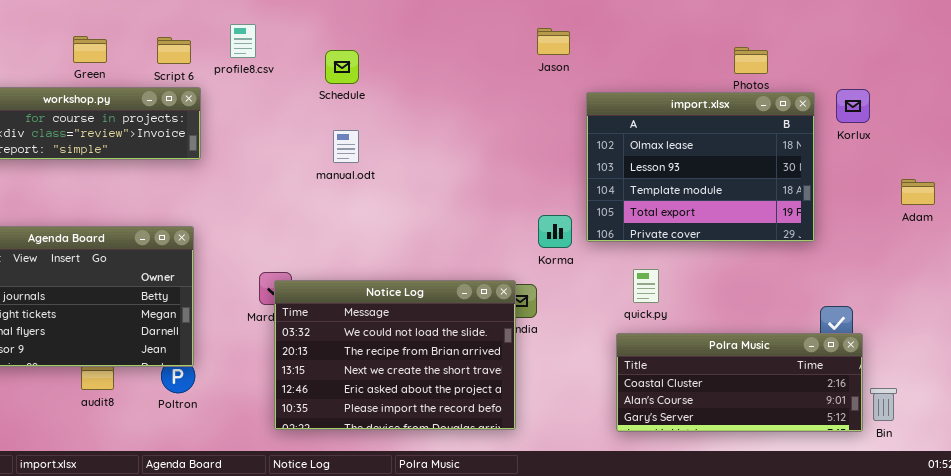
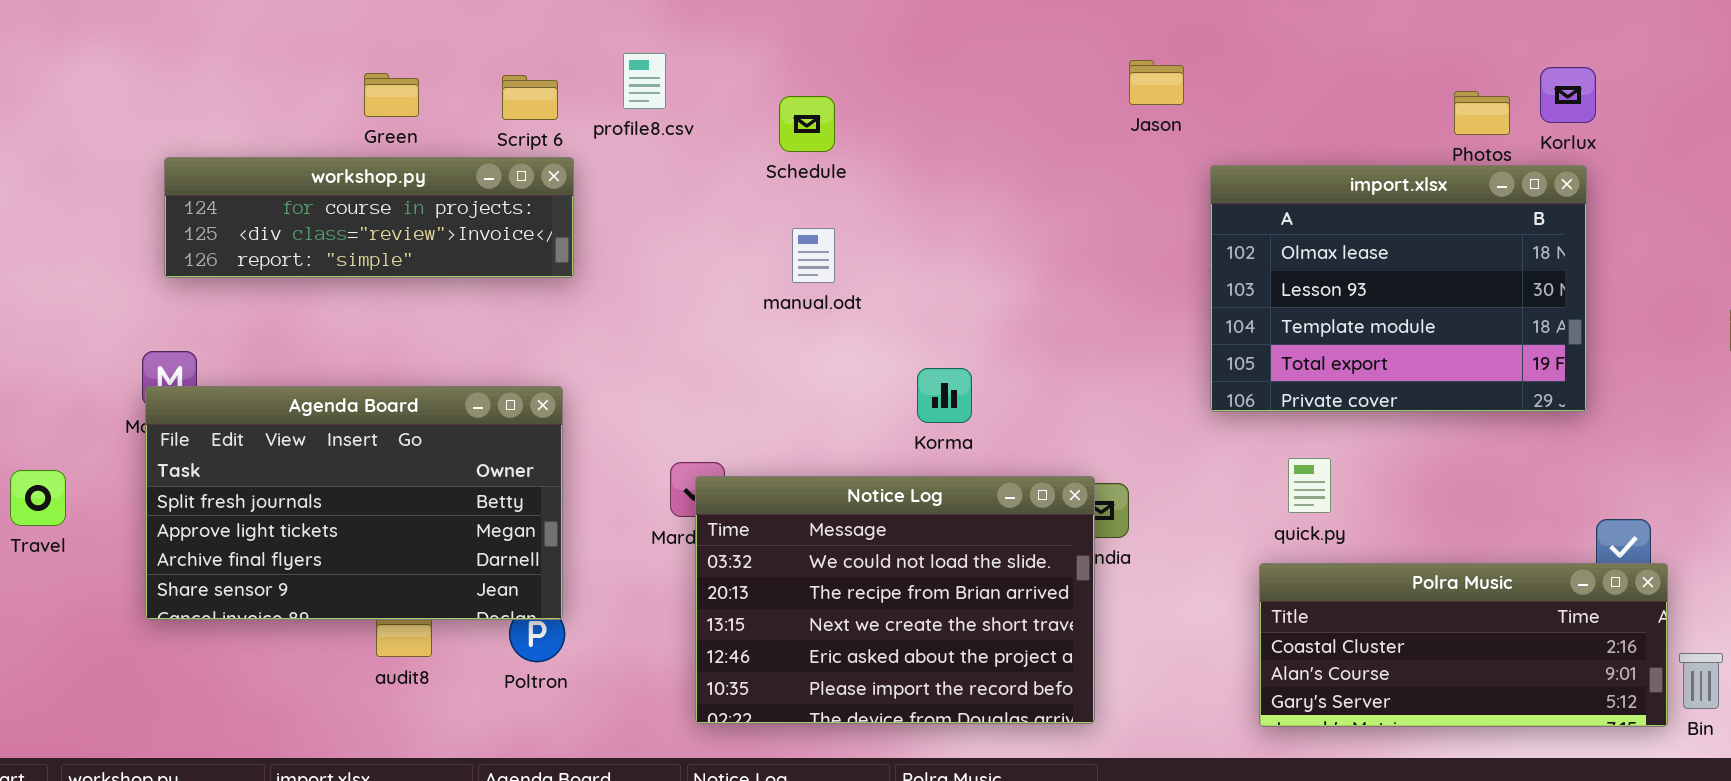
Korlux: [836,89,870,123] -> [1540,67,1596,123], moved
Korma: [538,215,572,248] -> [917,368,972,423], moved

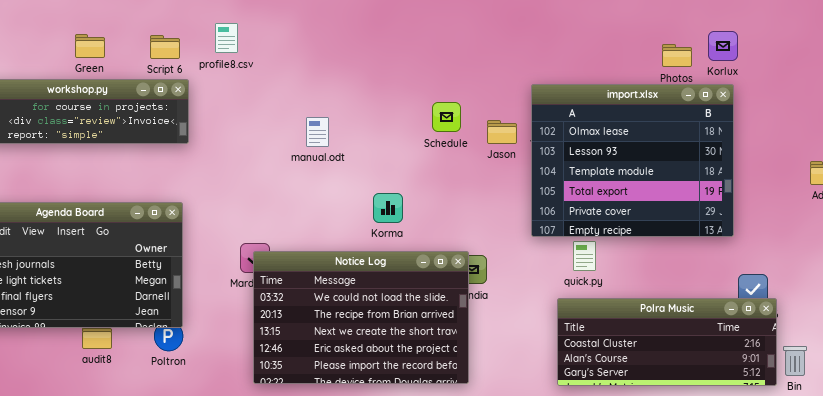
Jason: [1129,60,1184,105] -> [487,120,517,144], moved
Schedule: [779,96,835,152] -> [432,102,461,132], moved
import.xlsx: [1210,165,1587,412] -> [531,84,734,237], resized

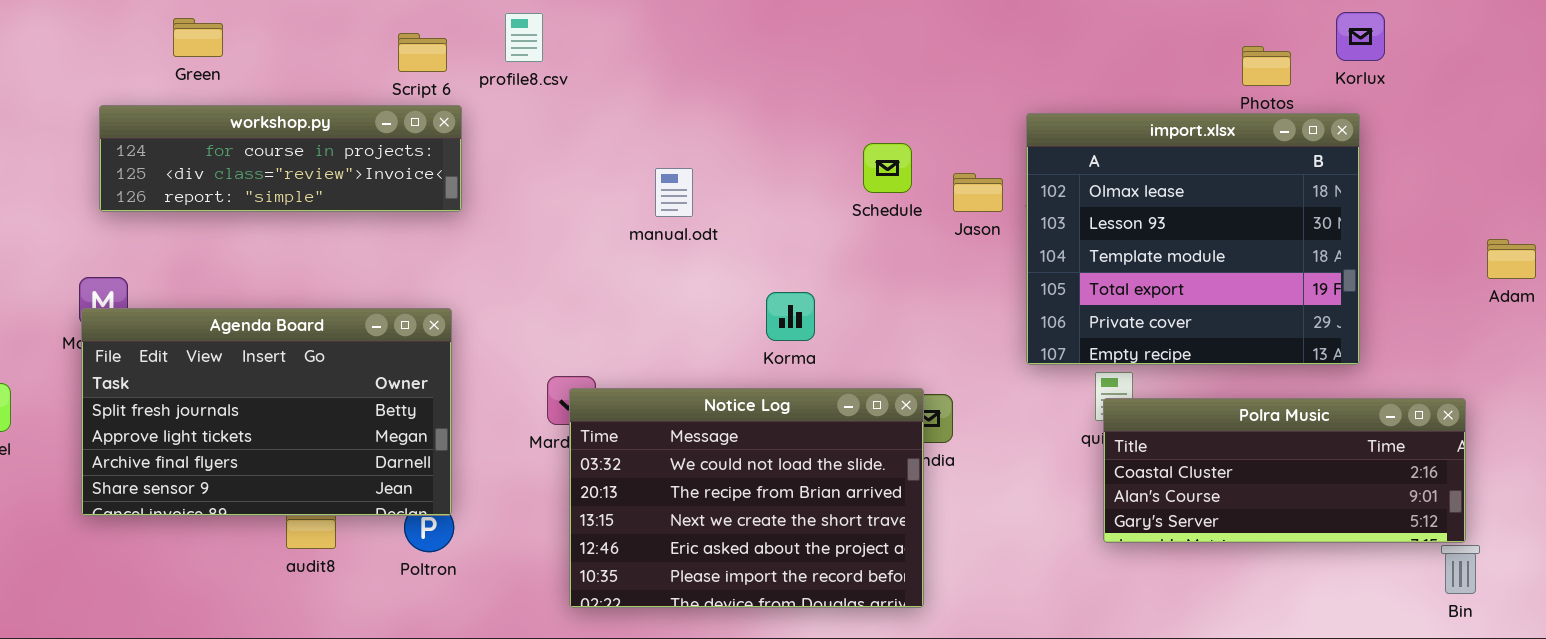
Korlux: [708,31,738,61] -> [1336,12,1385,61], moved
Green: [75,34,105,58] -> [173,18,223,57], moved
Polra Music: [557,298,777,386] -> [1103,398,1466,543], moved

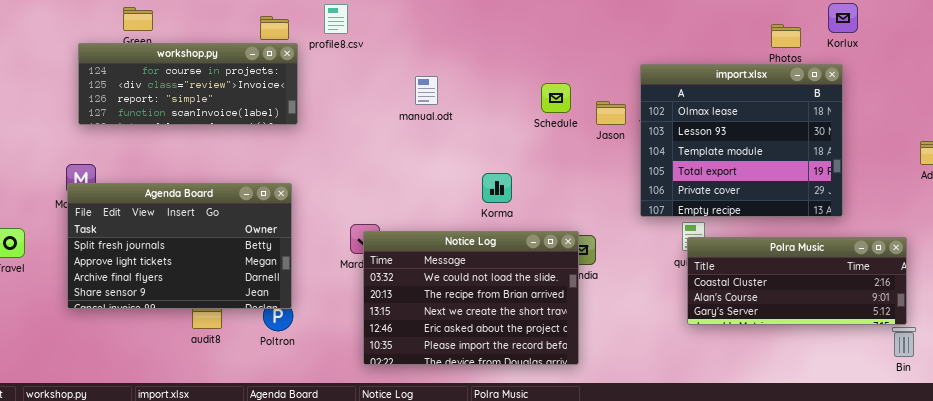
workshop.py: [99,105,462,212] -> [78,43,298,125], resized
manual.odt: [655,168,693,217] -> [415,76,438,105], moved

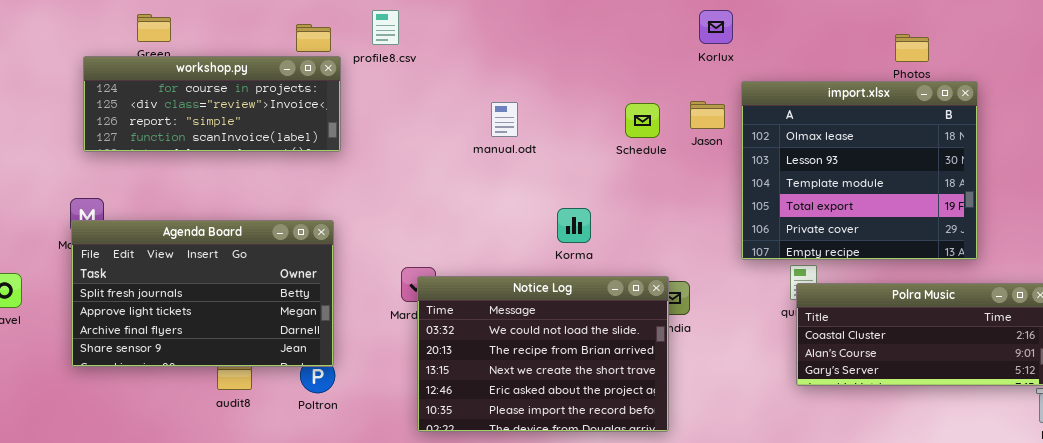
Korlux: [828,3,858,33] -> [699,10,733,44], moved
manual.odt: [415,76,438,105] -> [491,102,518,137], moved
Jason: [596,101,626,125] -> [690,101,725,129], moved

